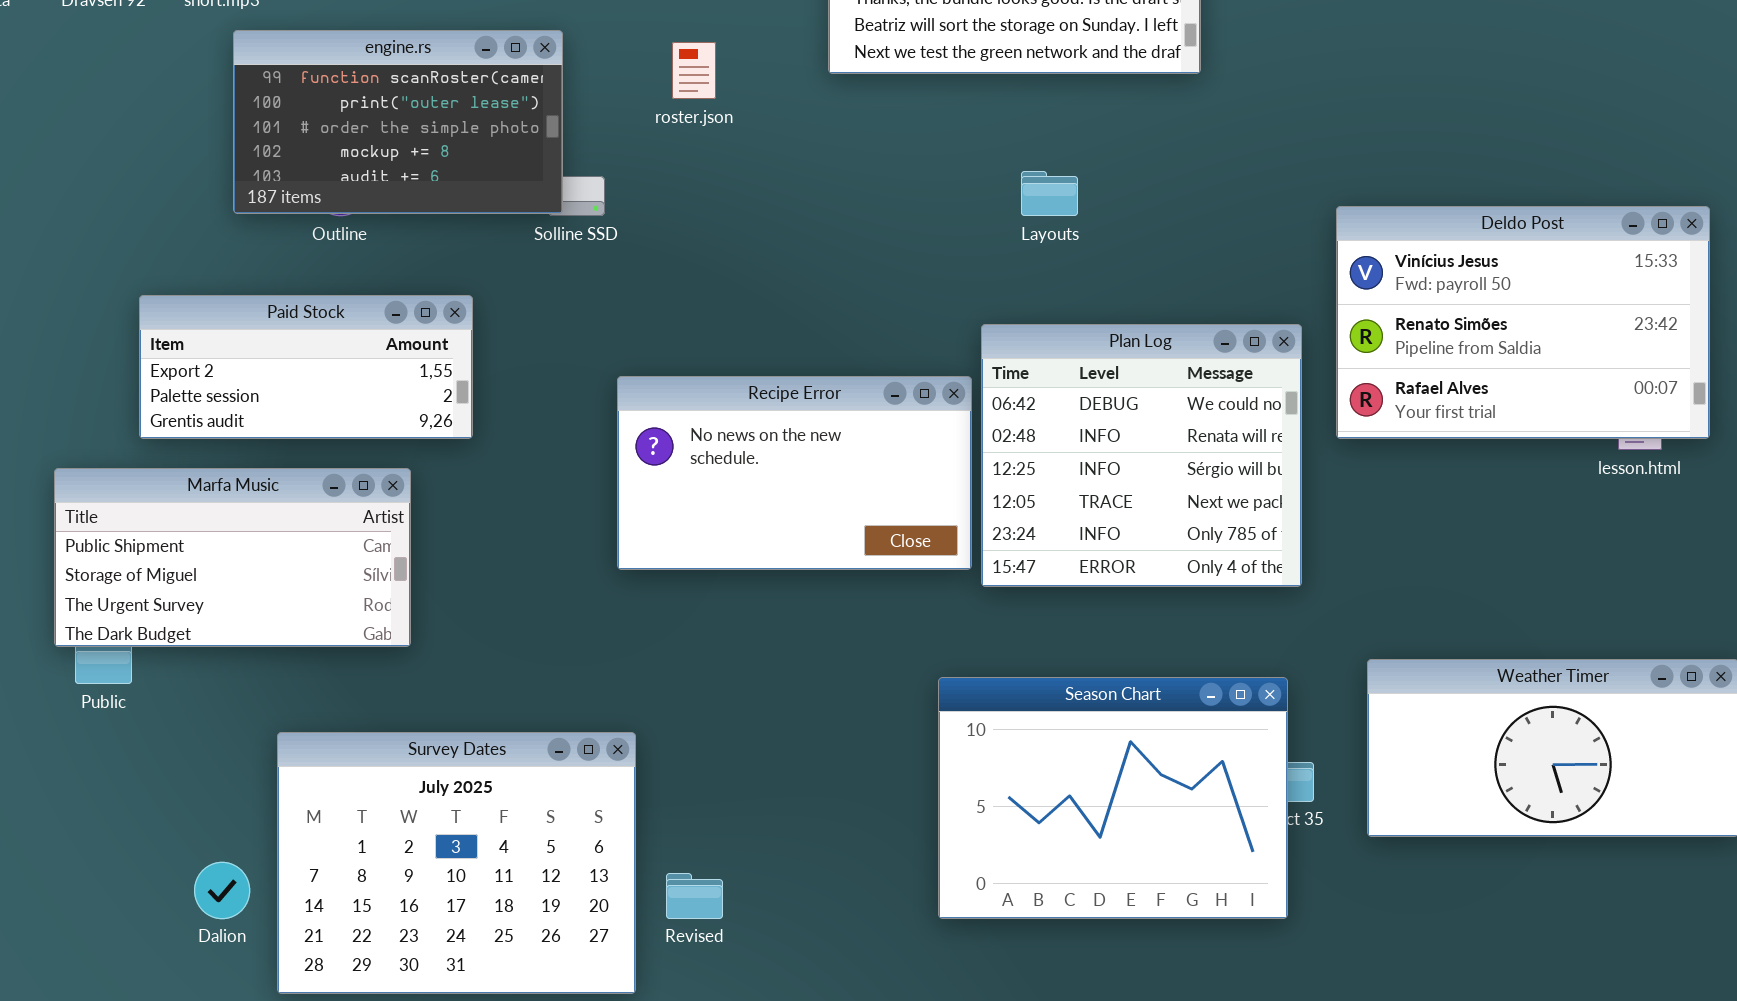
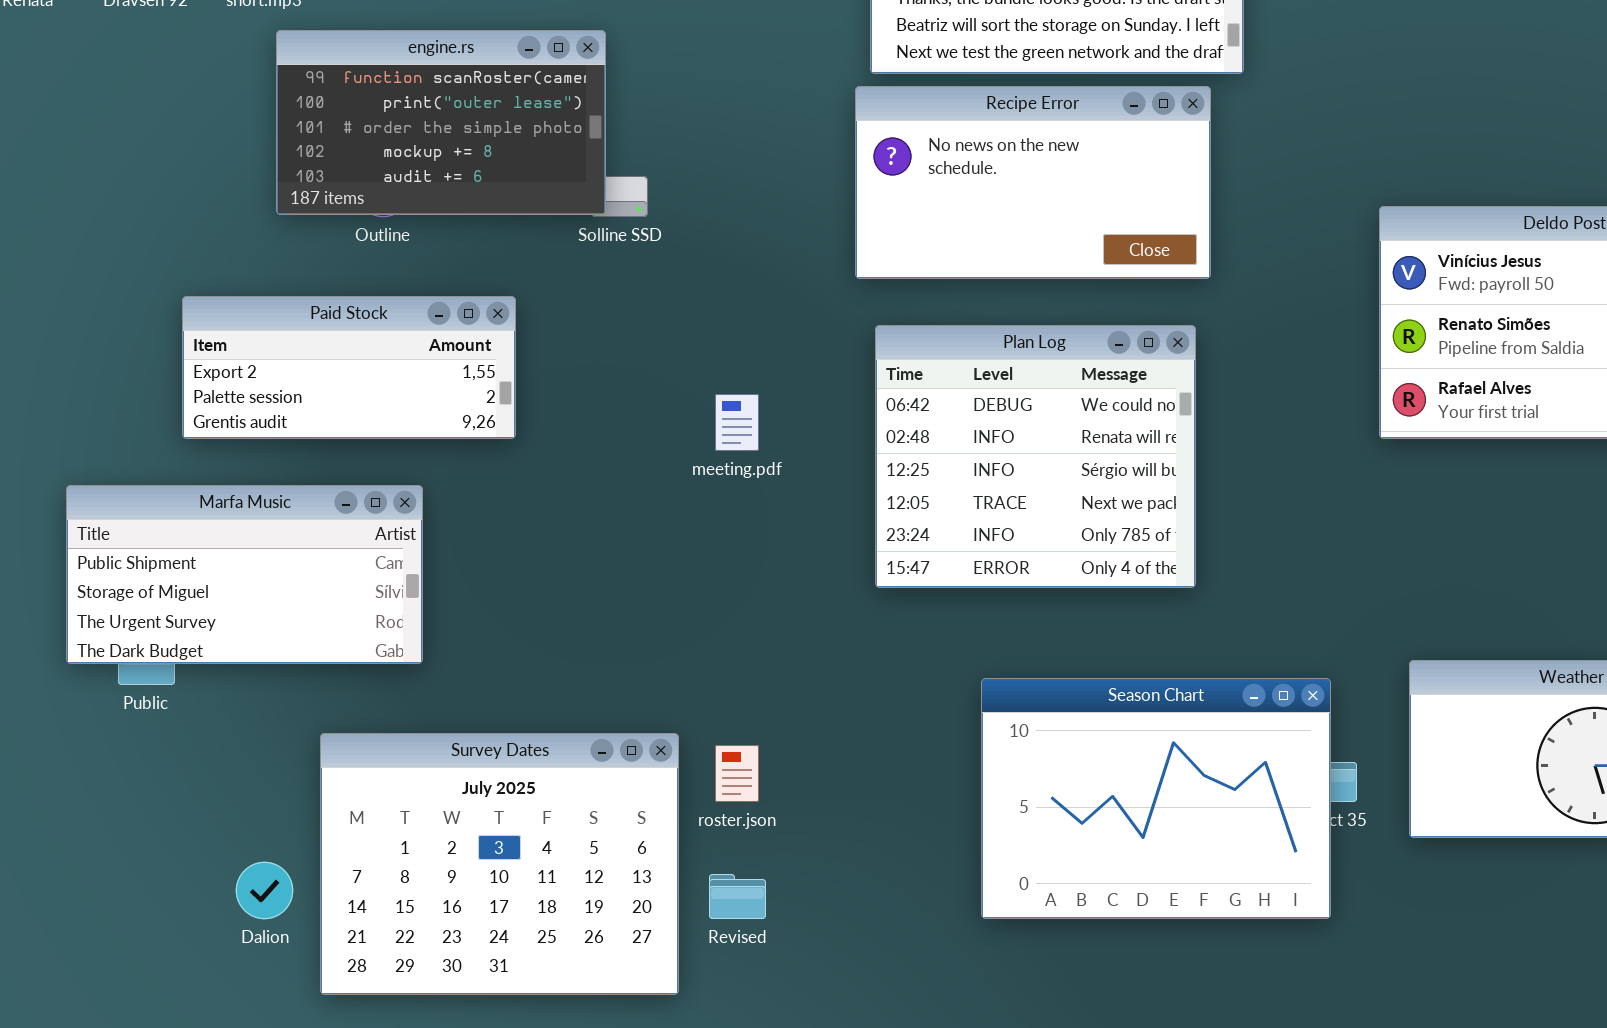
roster.json: [672,42,716,99] -> [715,745,759,802], moved
Plan Log: [981,324,1302,587] -> [875,325,1196,588], moved
Recipe Error: [617,376,972,570] -> [855,86,1211,279], moved
Marfa Music: [54,468,411,647] -> [66,485,423,664], moved

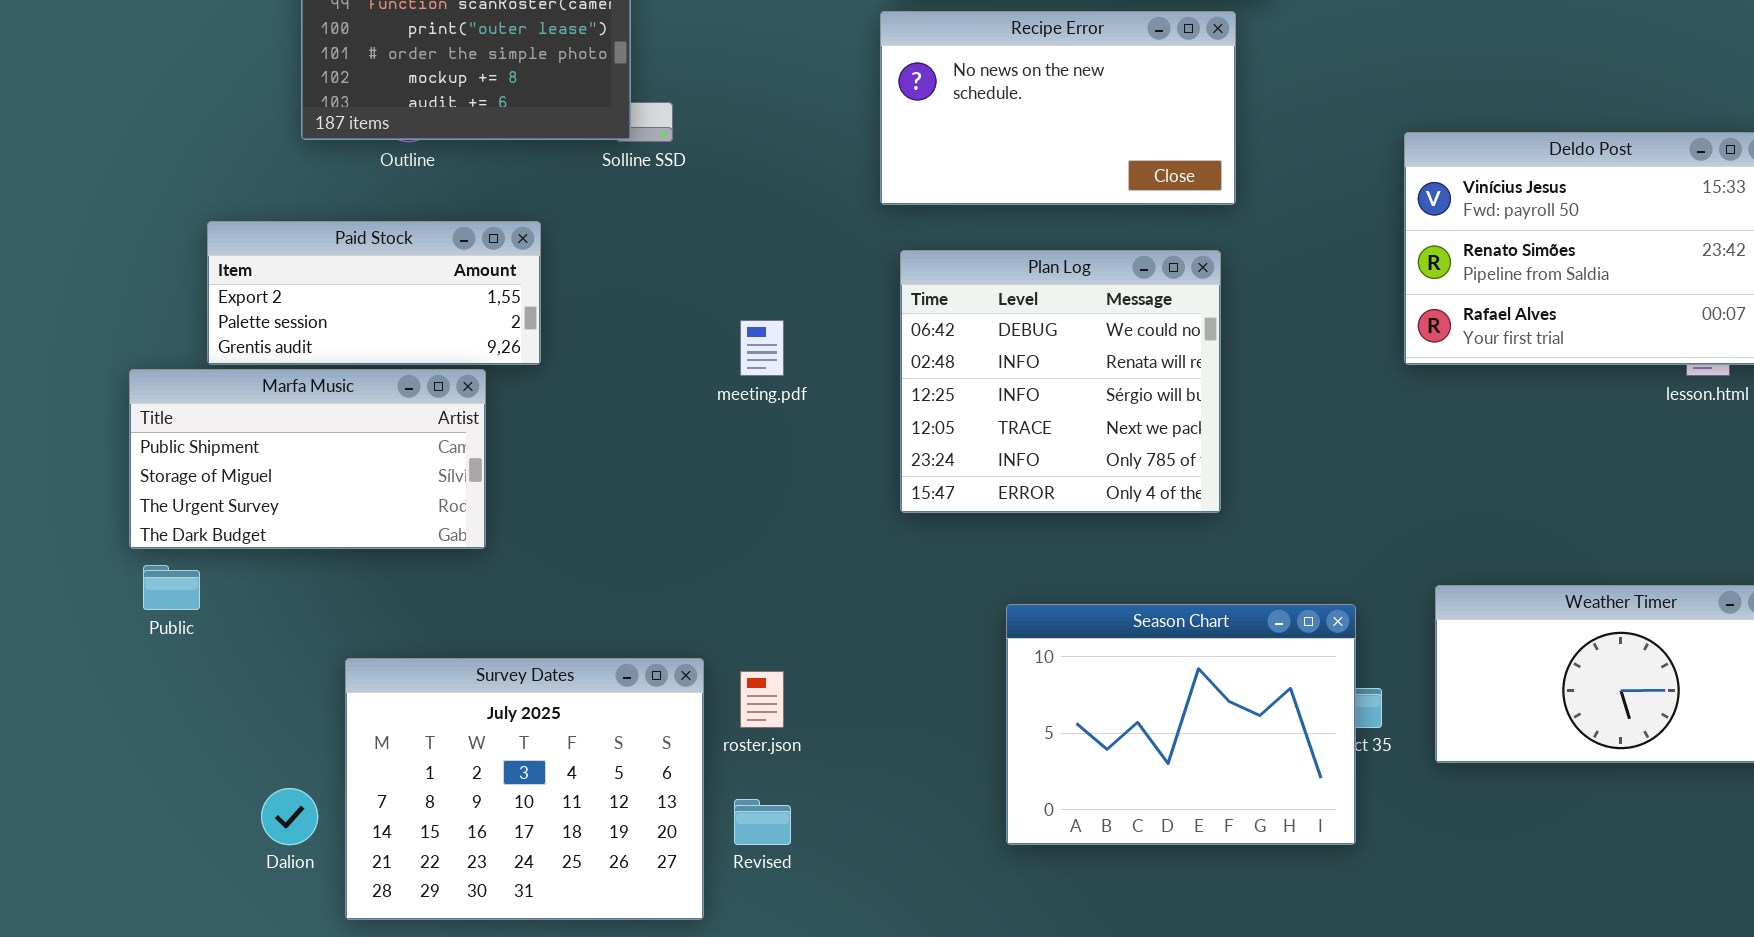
Marfa Music: [66,485,423,664] -> [129,369,486,549], moved

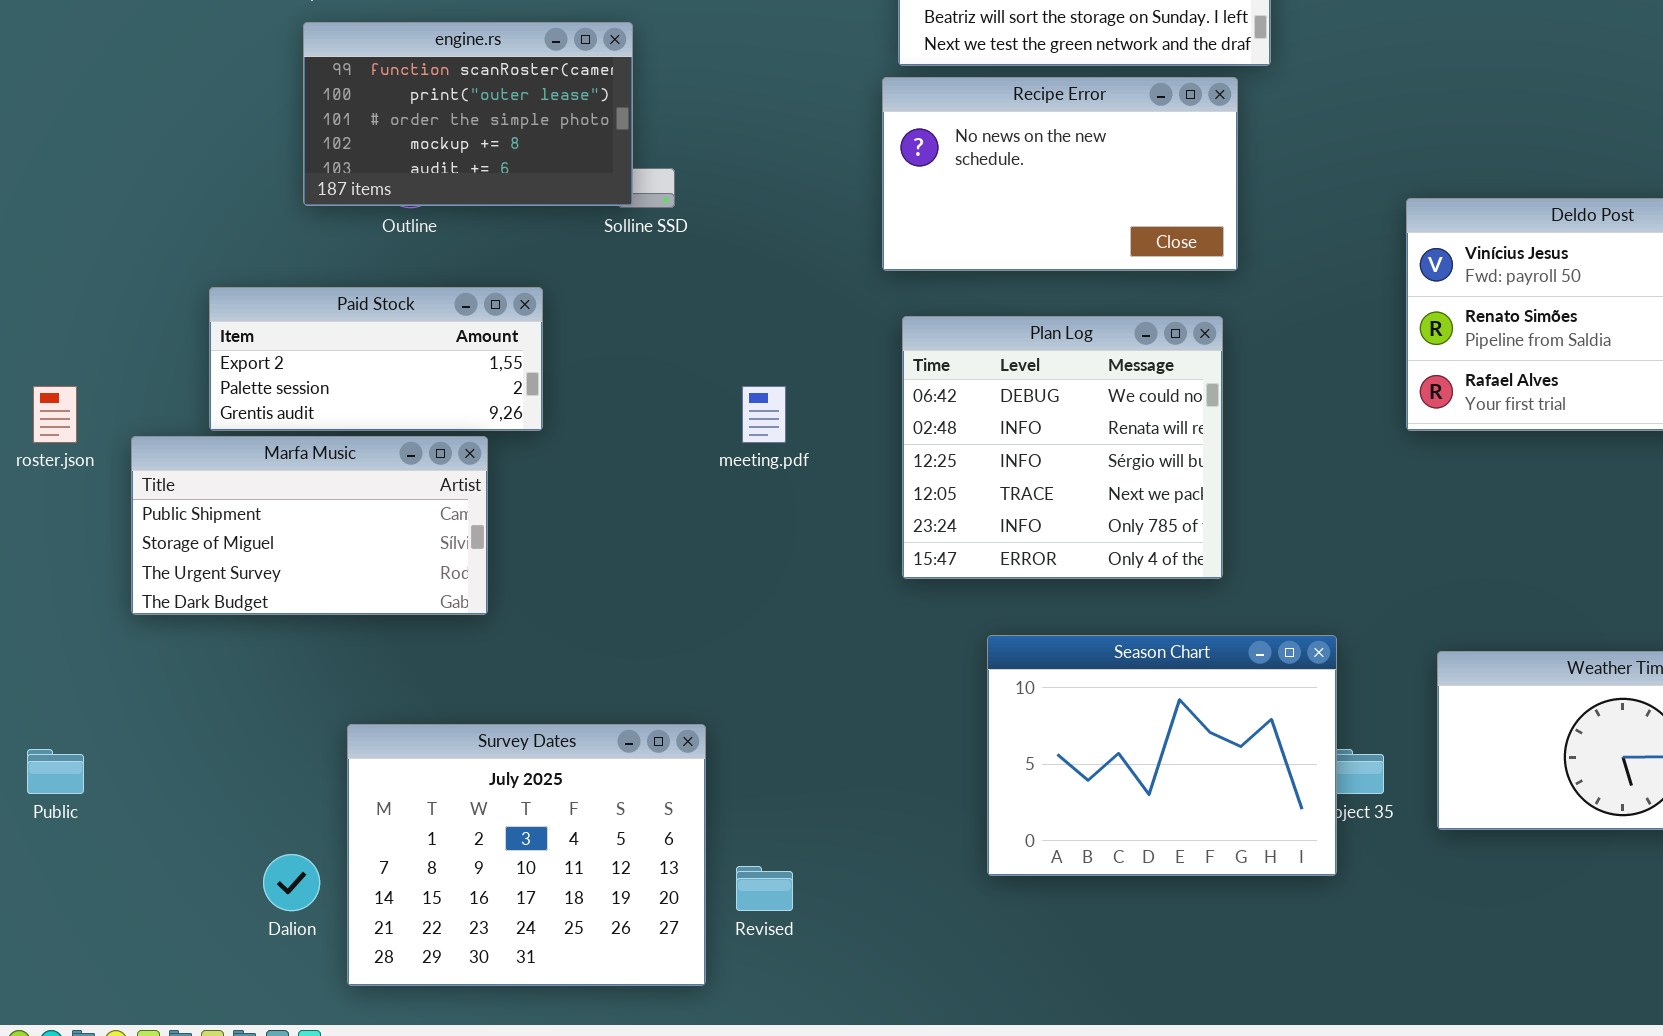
Public: [143,565,200,610] -> [27,749,84,794], moved
Season Chart: [1006,604,1356,845] -> [987,635,1337,876], moved
roster.json: [740,671,784,728] -> [33,386,77,443], moved

